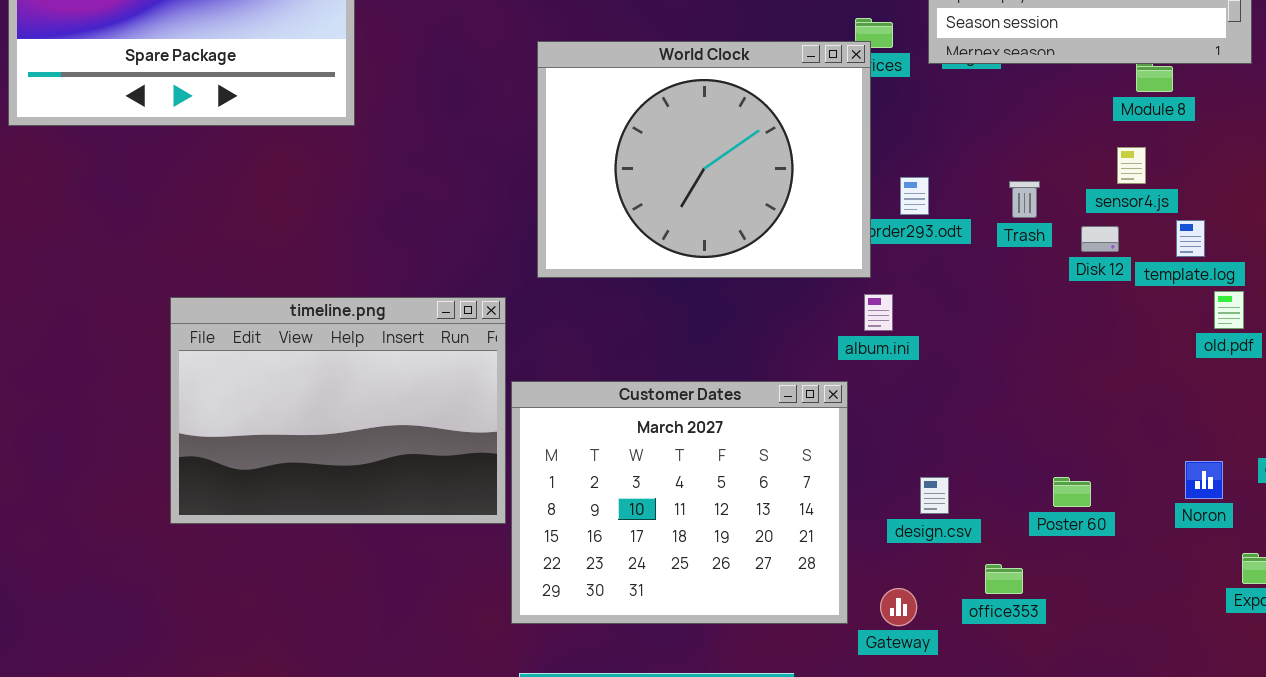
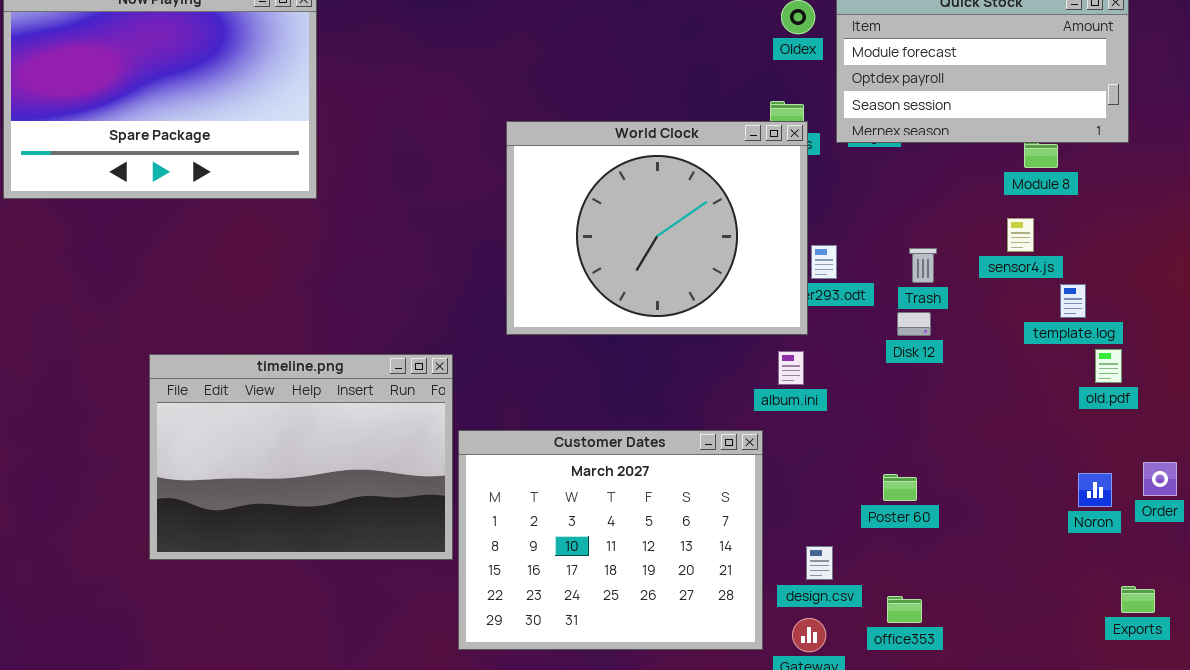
World Clock: [537,41,871,278] -> [506,121,808,335], moved
Disk 12: [1081,226,1119,252] -> [897,312,931,336], moved
Noron: [1185,461,1223,499] -> [1078,473,1112,507], moved
design.csv: [920,477,949,514] -> [806,546,833,580], moved
Poster 60: [1053,477,1091,507] -> [883,474,917,501], moved

